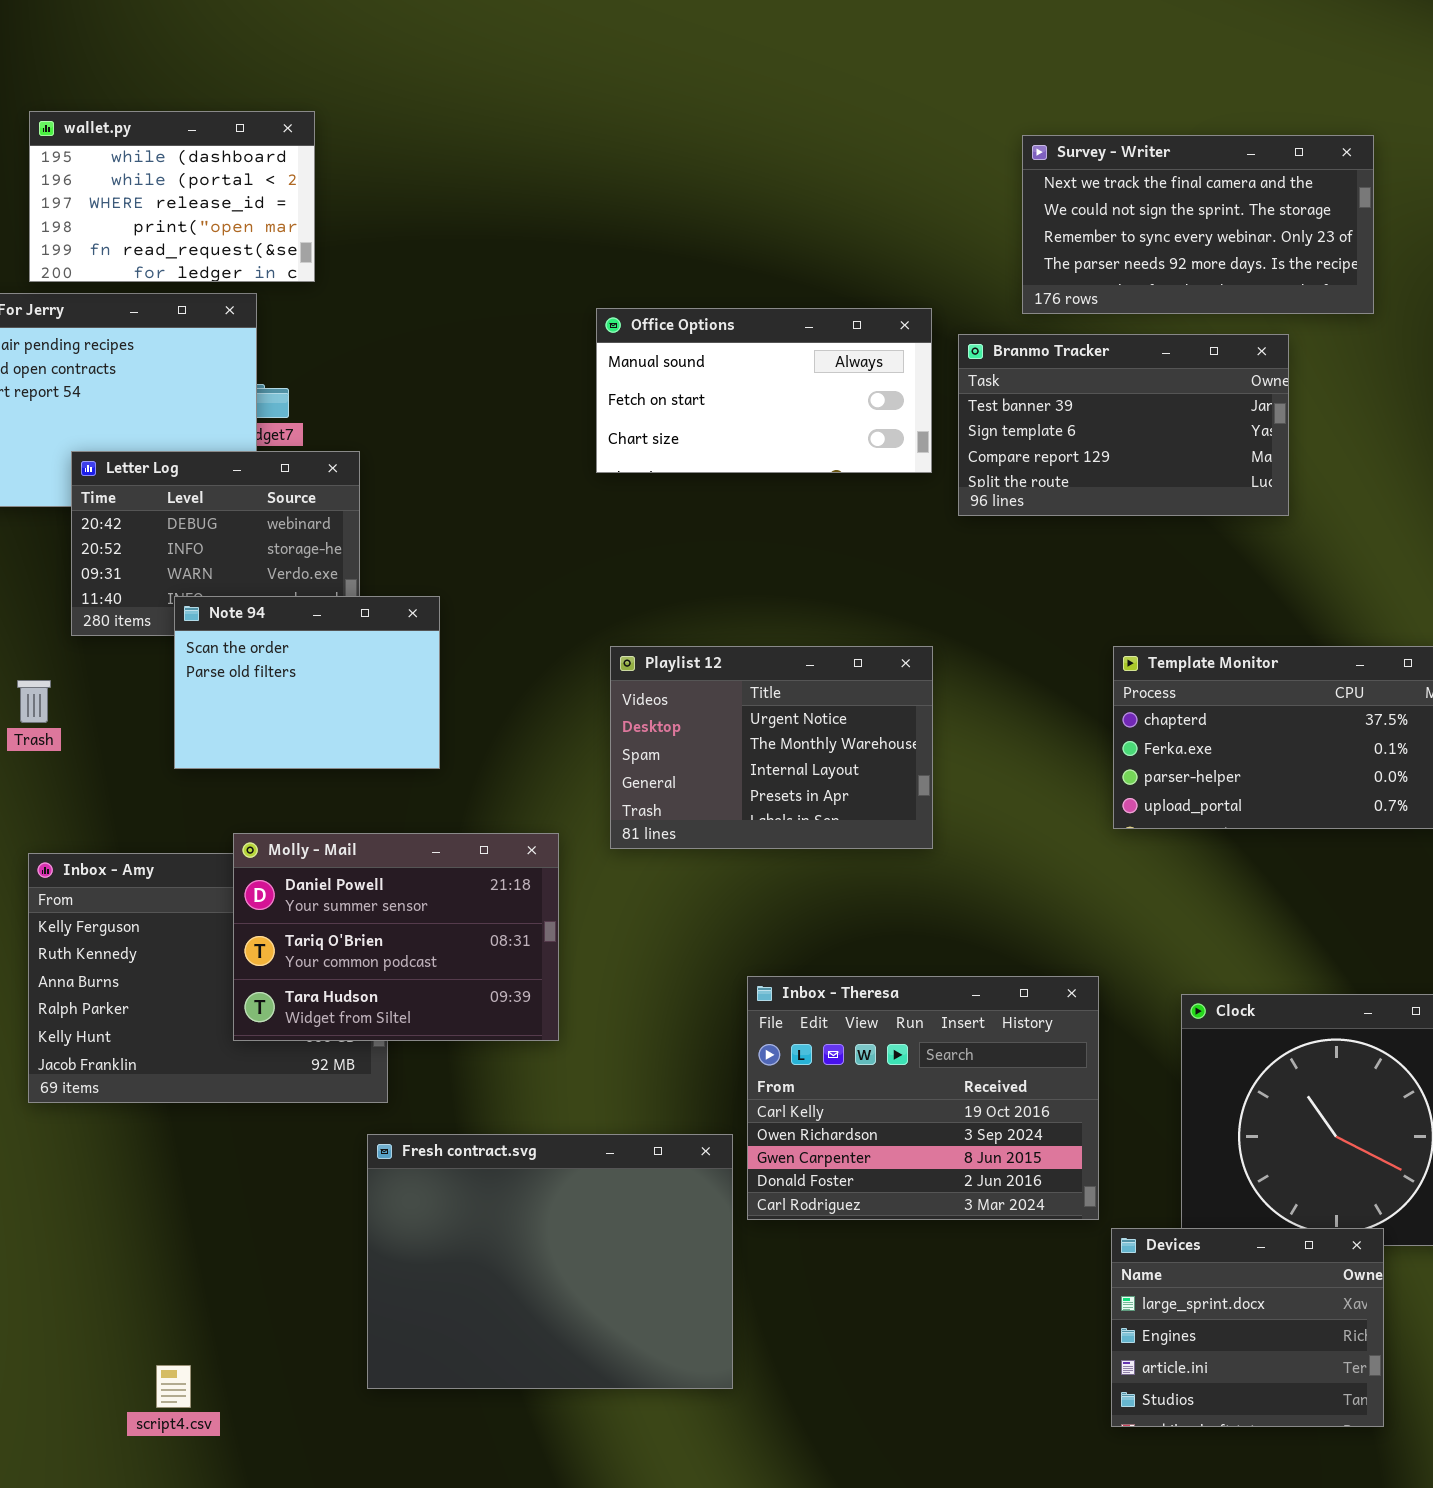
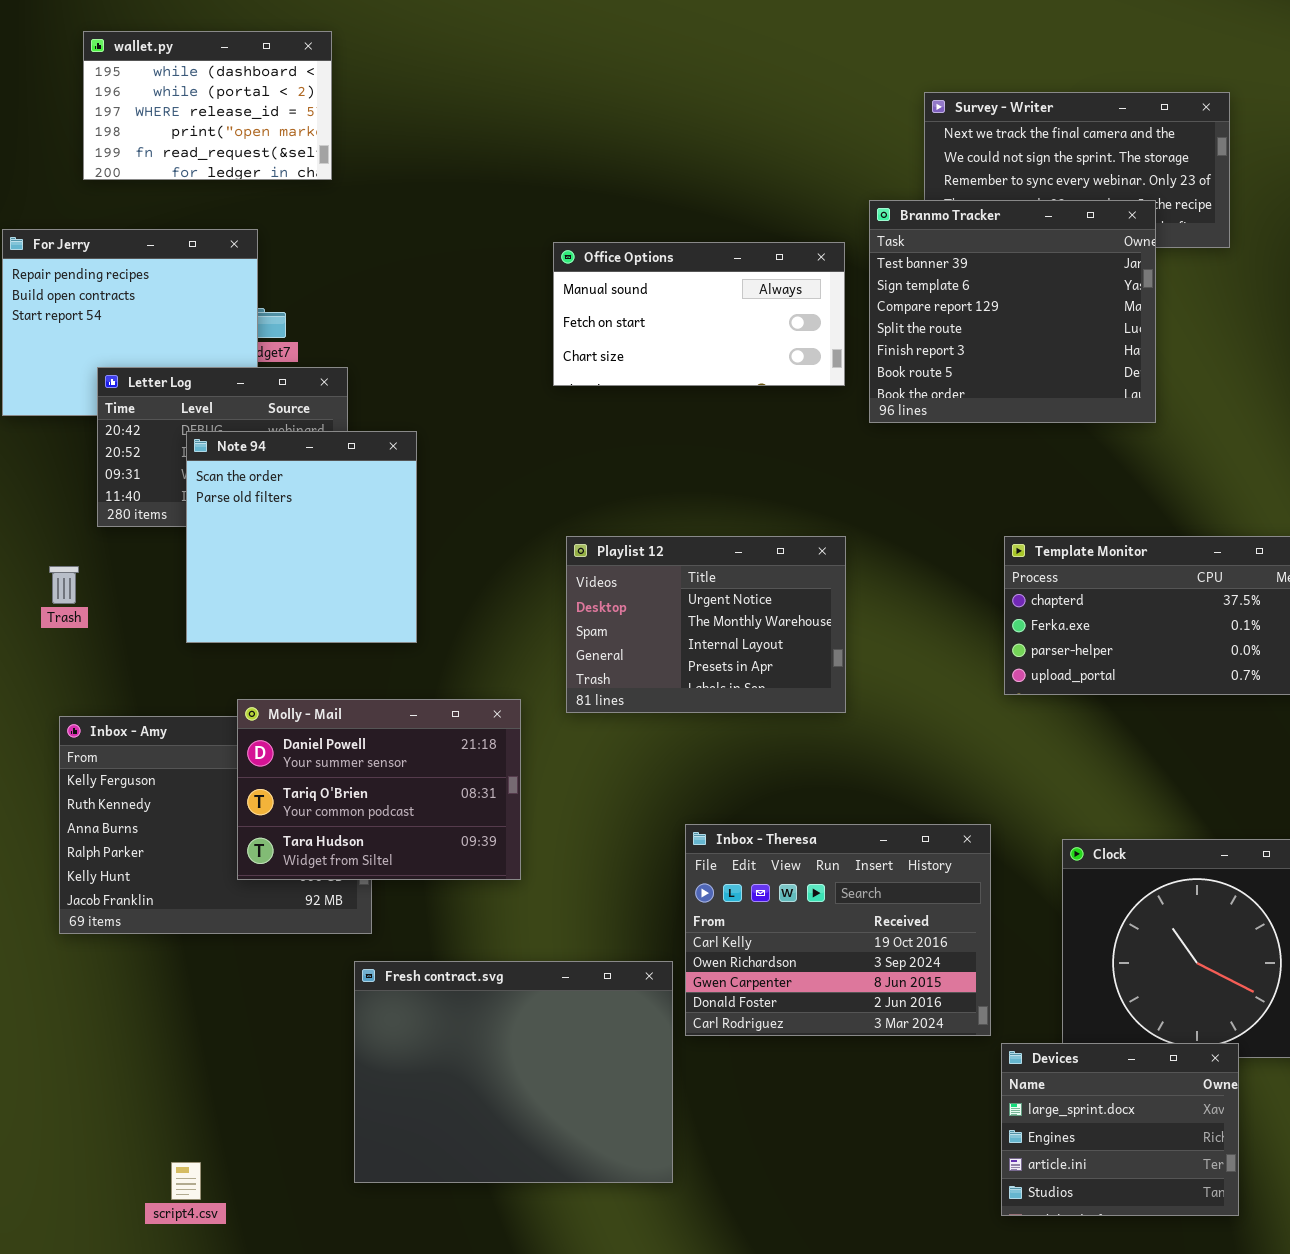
wallet.py: [29,111,315,282] -> [83,31,332,180], moved
Branmo Tracker: [958,334,1289,516] -> [869,200,1156,423], resized
Note 94: [174,596,440,769] -> [186,431,417,643], resized

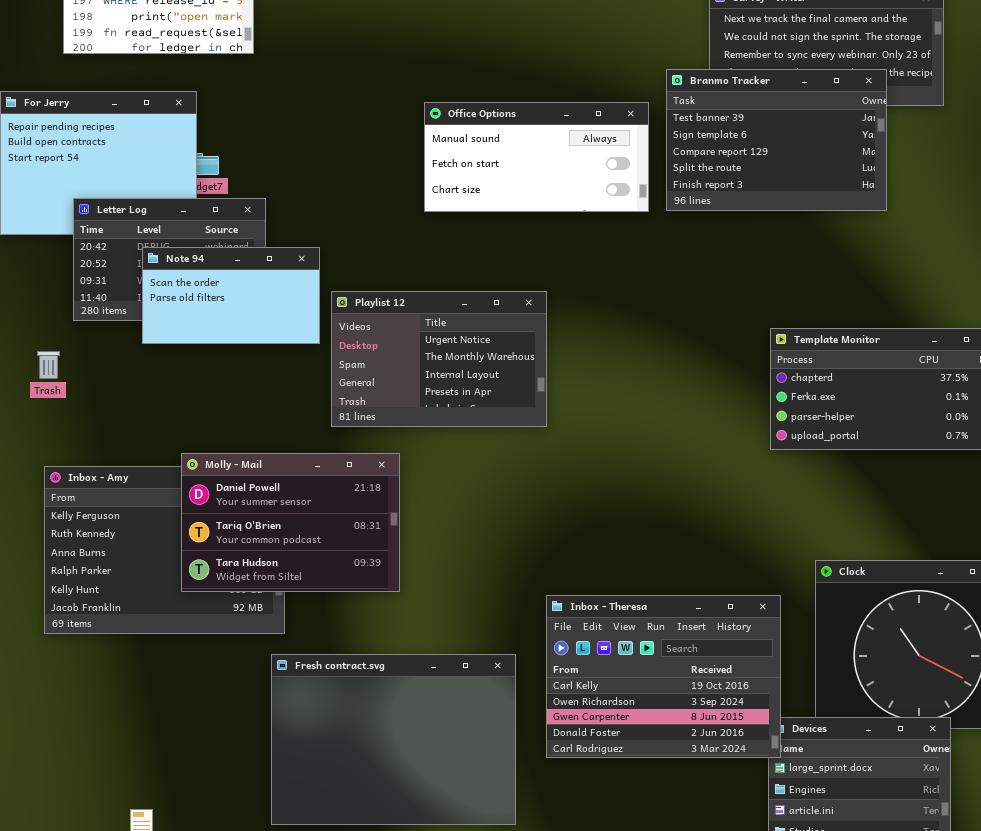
Branmo Tracker: [869,200,1156,423] -> [666,69,887,211], resized
Note 94: [186,431,417,643] -> [142,247,320,344], resized
Playlist 12: [566,536,846,713] -> [331,291,547,427], moved
Inbox - Theresa: [685,824,991,1036] -> [546,595,781,758], moved

